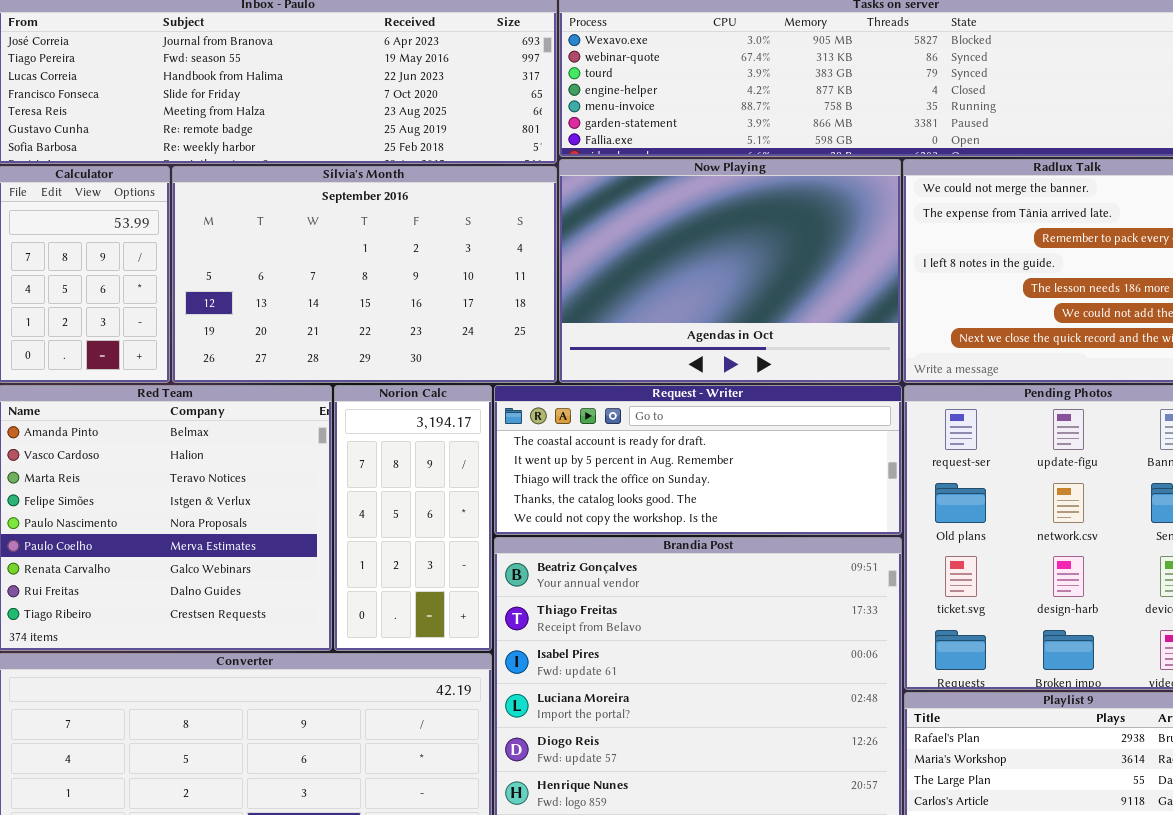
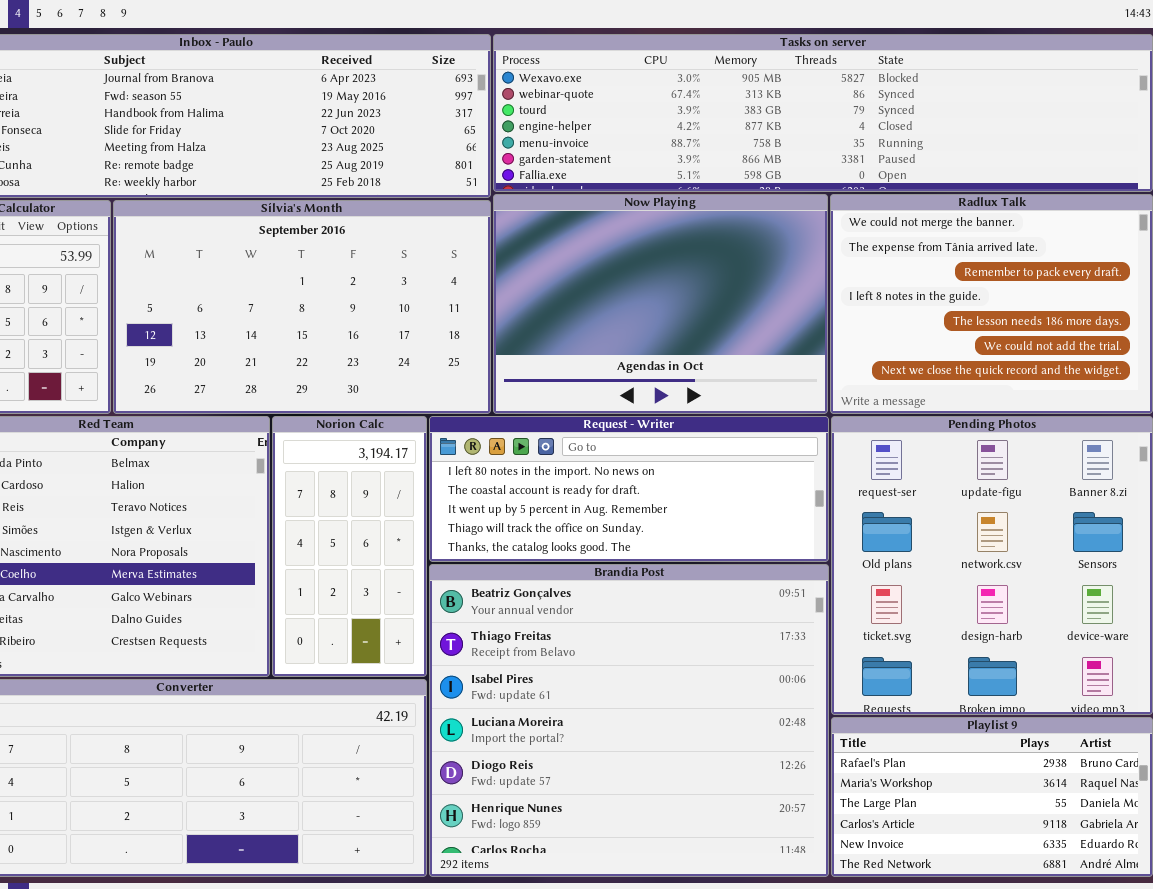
Request - Writer: [494,385,902,535] -> [429,416,829,562], scrolled up 1 row

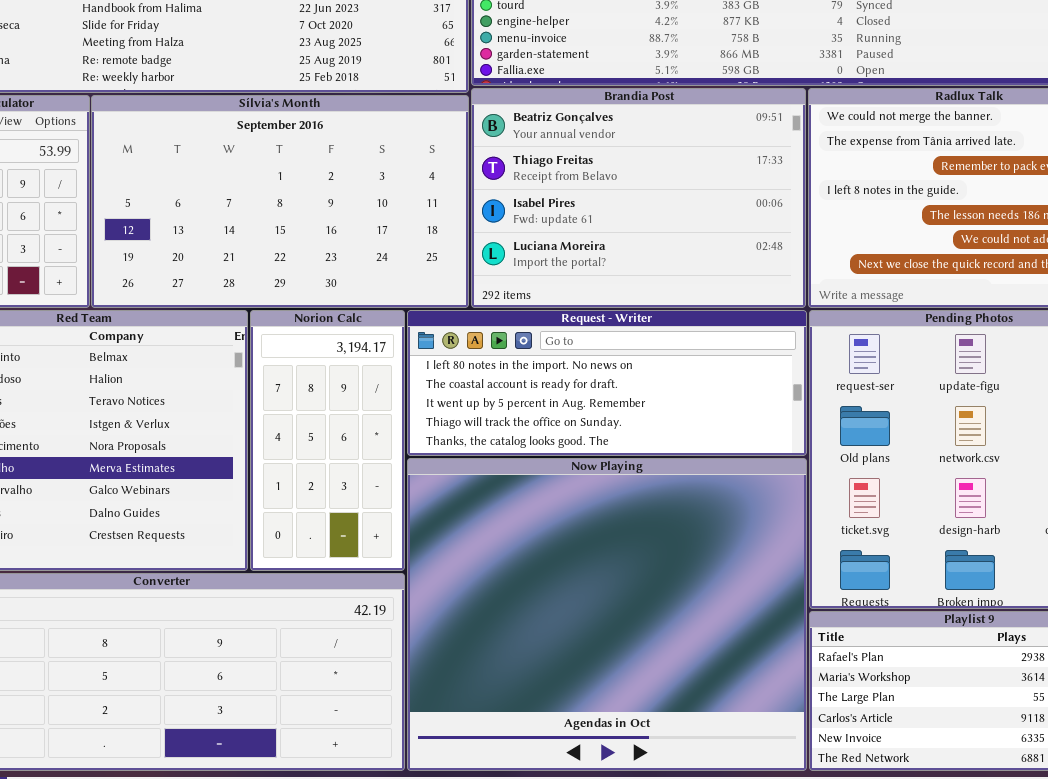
Now Playing: [493,194,828,414] -> [407,458,807,771], moved, resized
Brandia Post: [429,564,829,877] -> [471,88,806,308], moved, resized

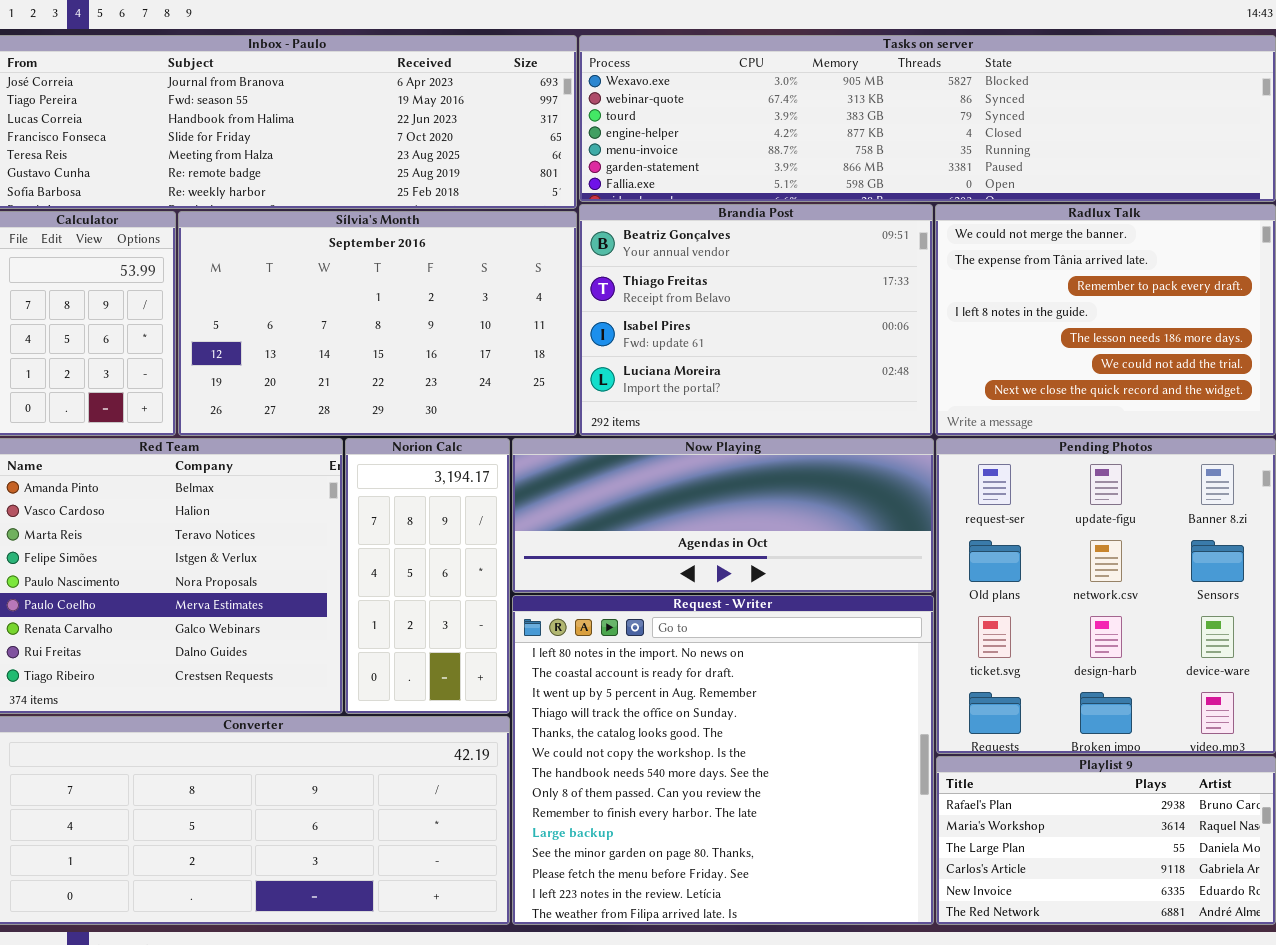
Request - Writer: [407,310,807,456] -> [512,595,934,925], moved, resized
Now Playing: [407,458,807,771] -> [512,438,934,593], moved, resized

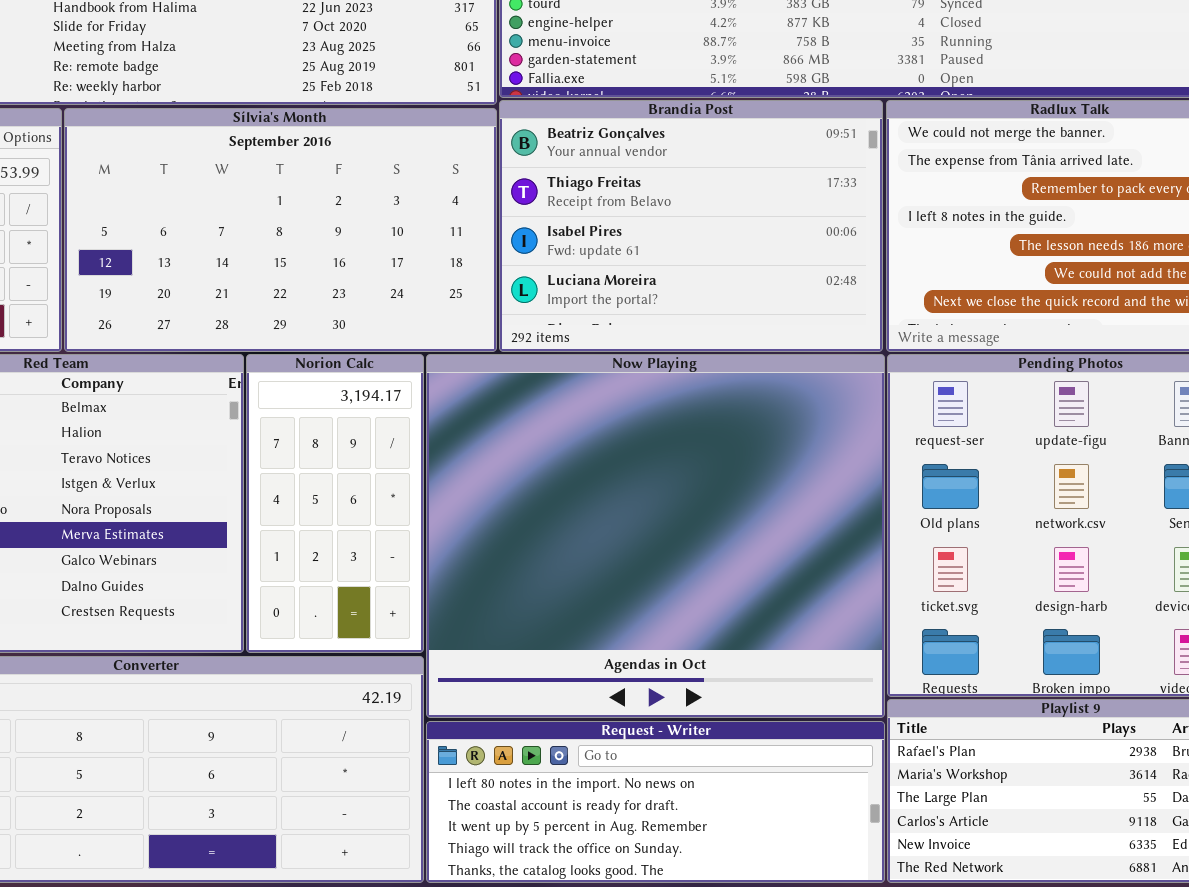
Now Playing: [512,438,934,593] -> [426,354,885,718], resized
Request - Writer: [512,595,934,925] -> [426,721,885,883], resized

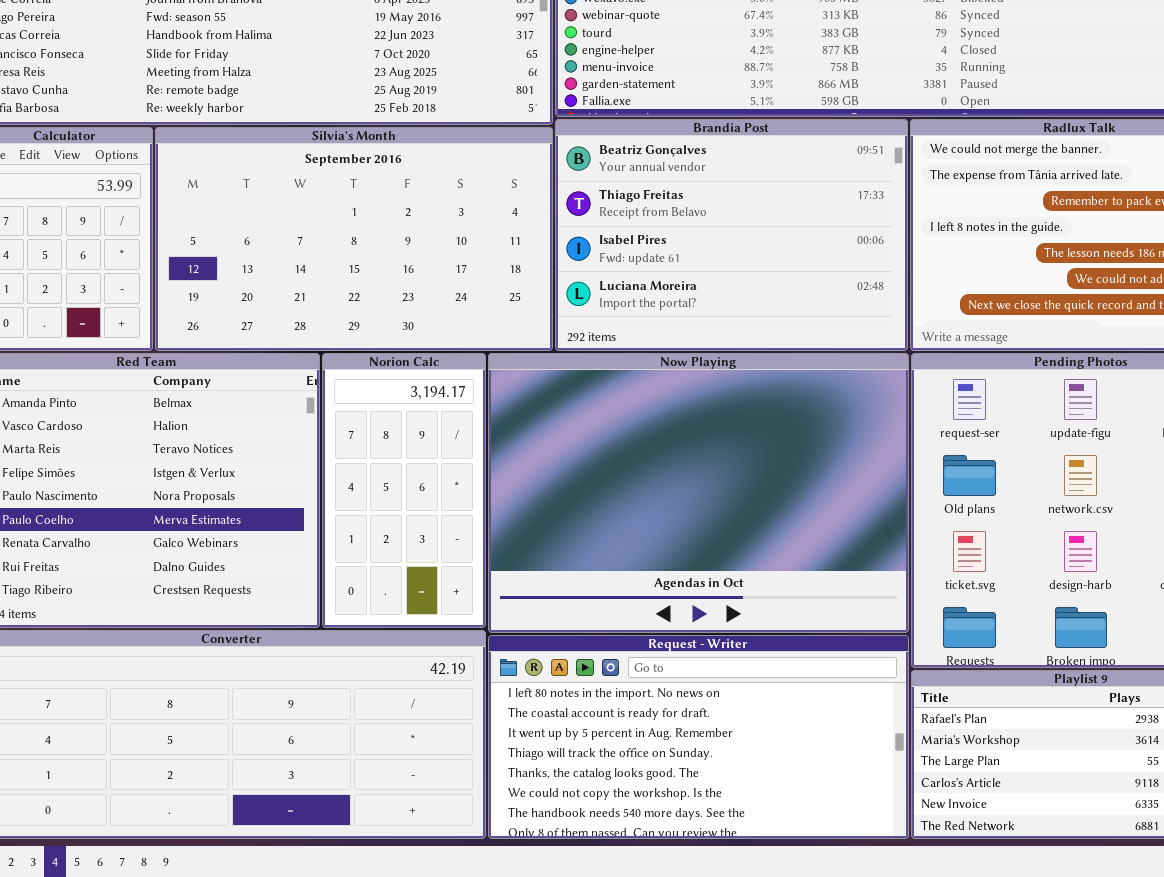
Now Playing: [426,354,885,718] -> [488,353,909,633], resized
Request - Writer: [426,721,885,883] -> [488,635,909,839], resized

